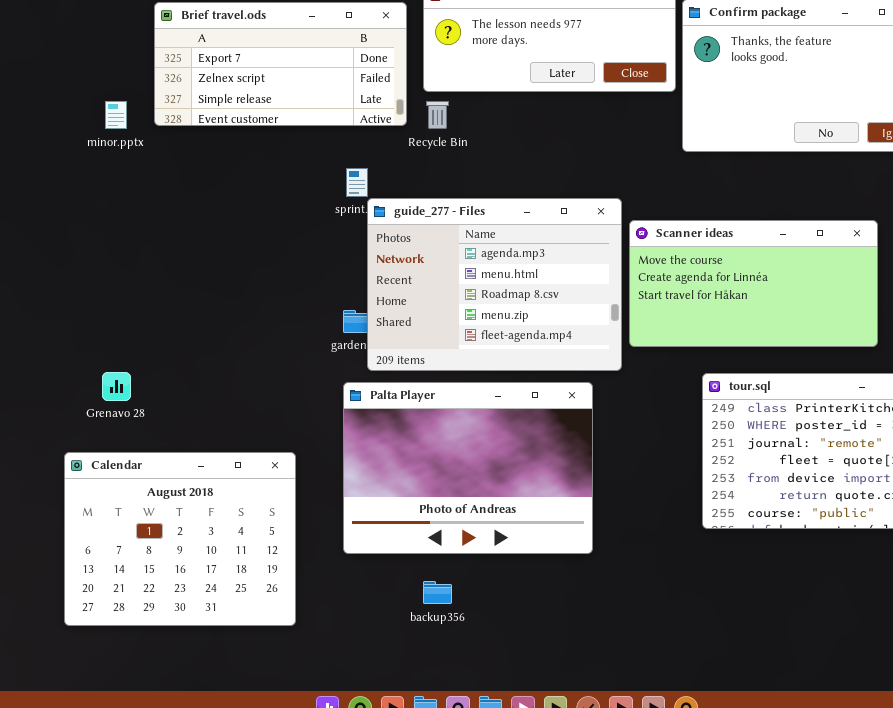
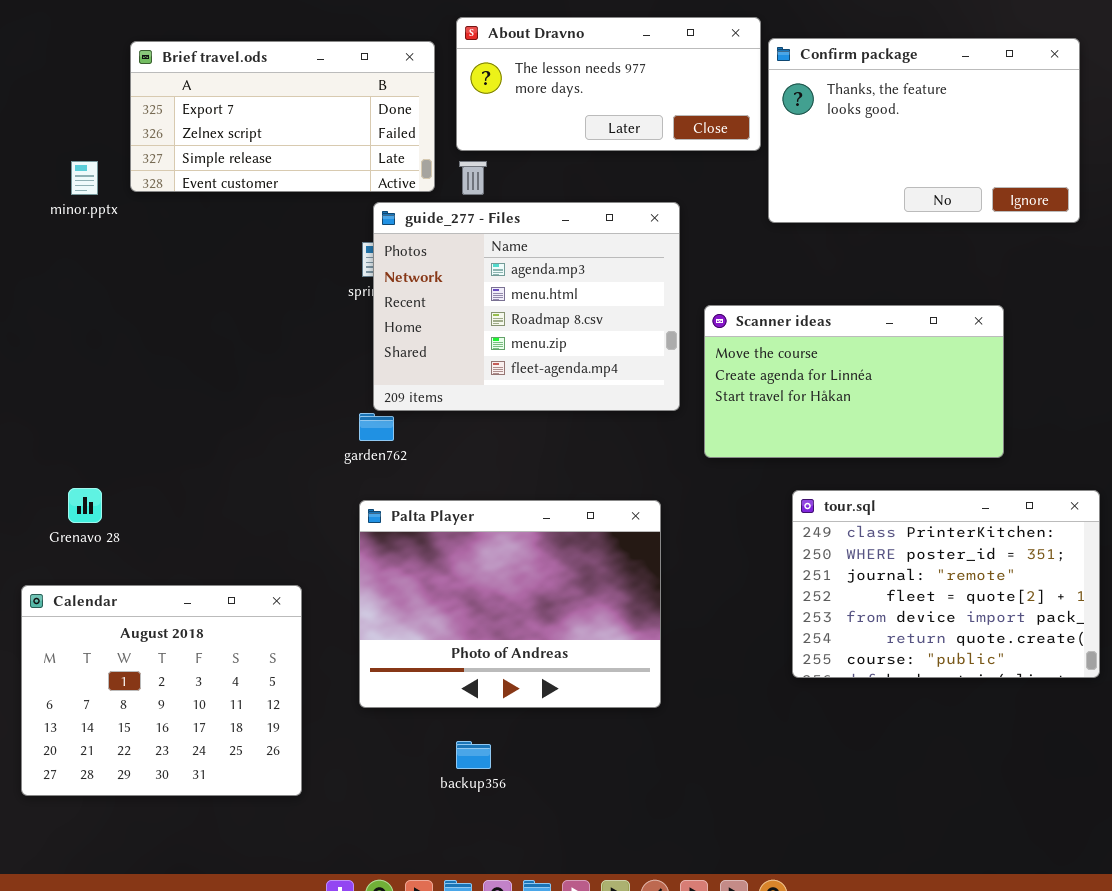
guide_277 - Files: [367,198,622,371] -> [373,202,680,411], moved

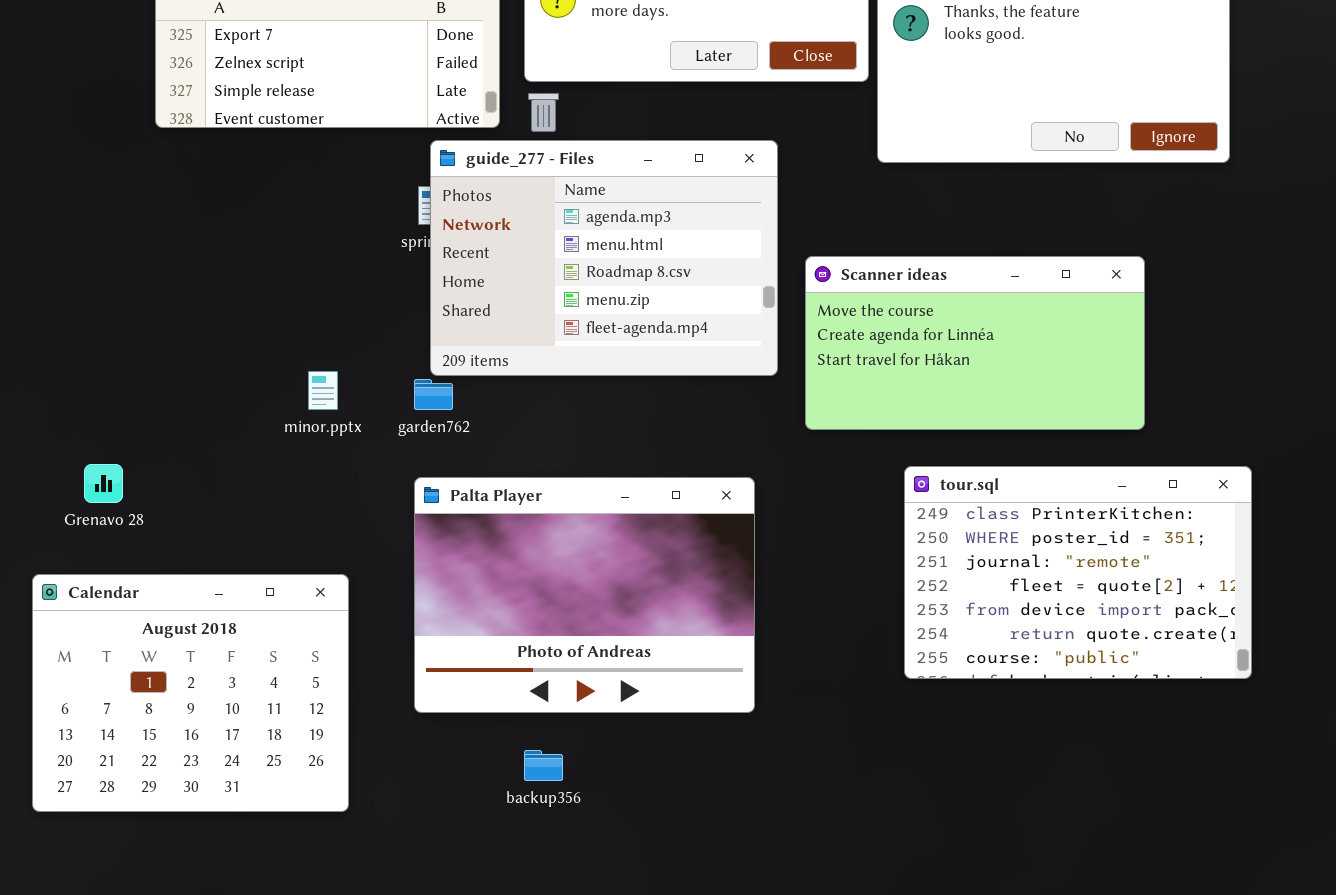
minor.pptx: [71,161,98,195] -> [308,371,338,410], moved

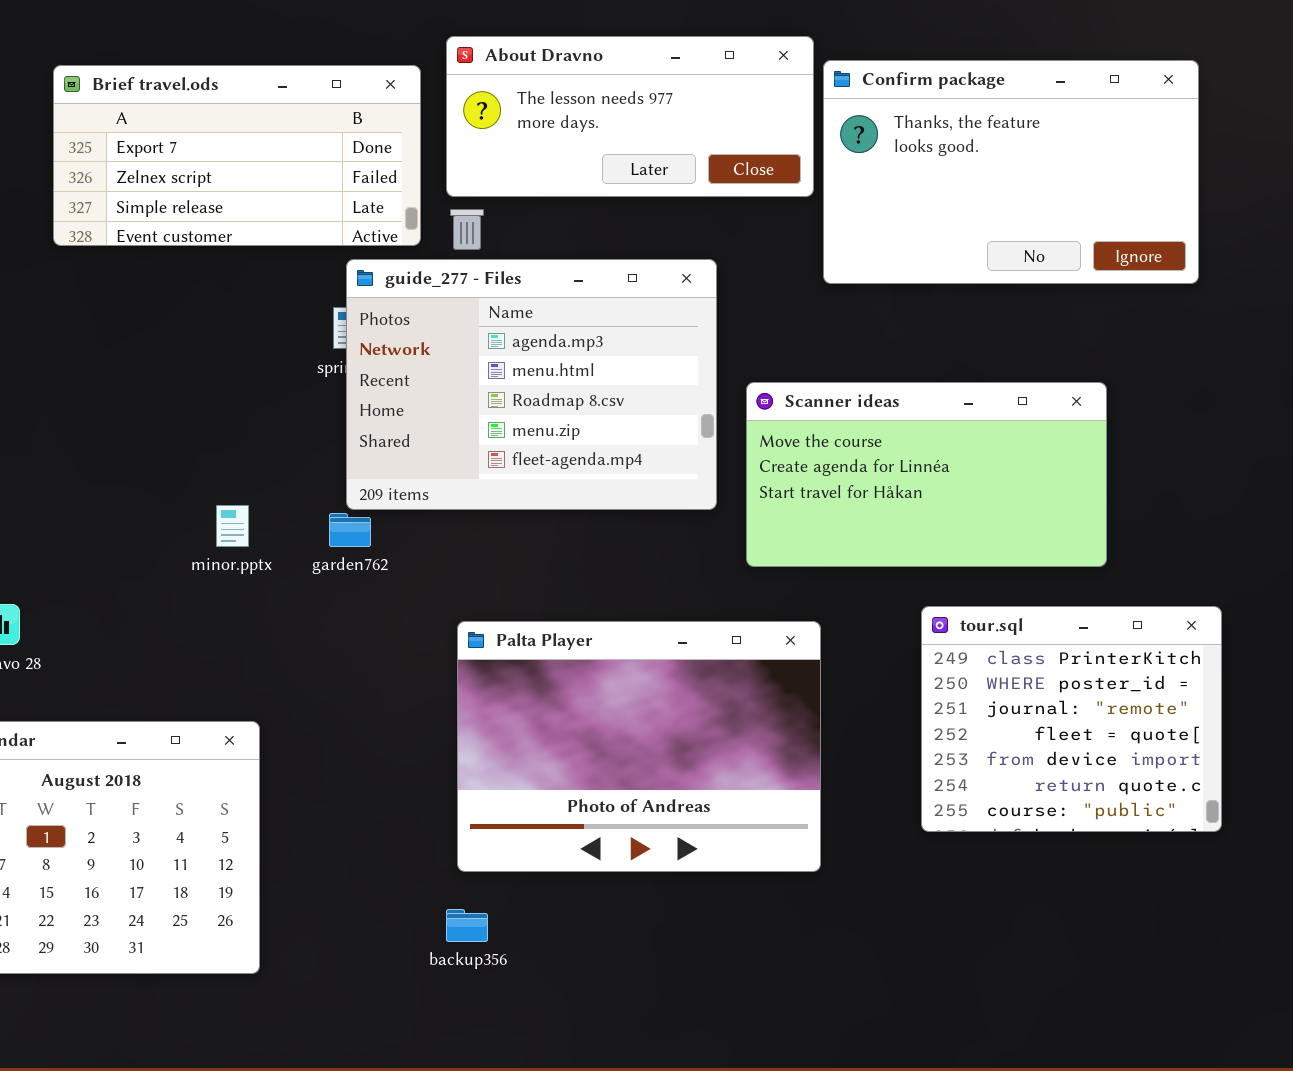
tour.sql: [904,466,1252,679] -> [921,606,1222,832], resized
Palta Player: [414,477,755,713] -> [457,621,821,872], moved

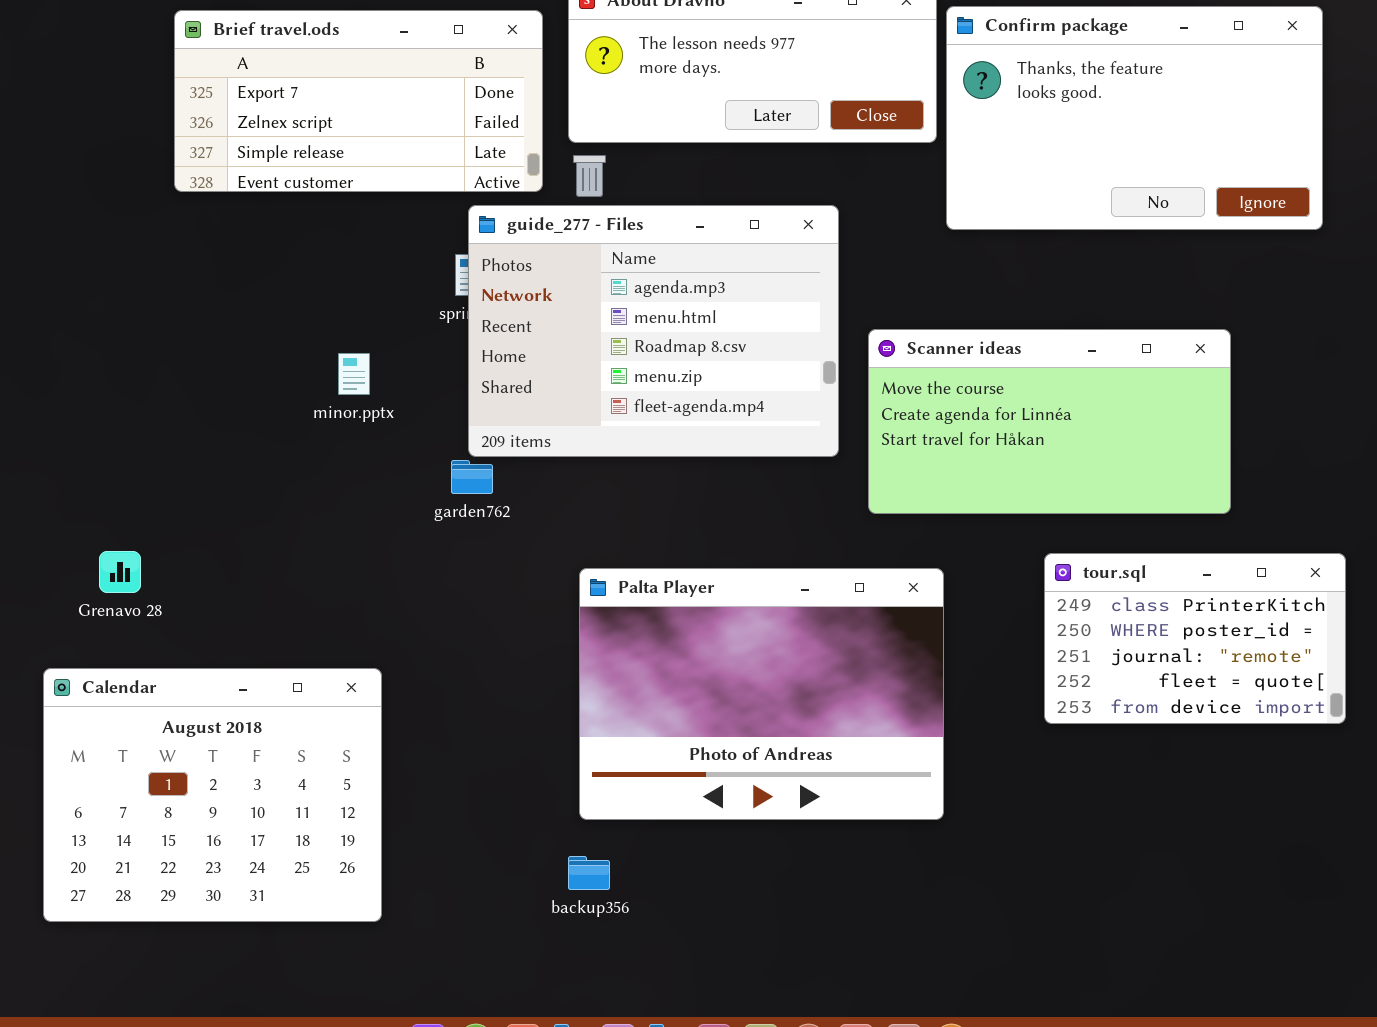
minor.pptx: [216,505,249,547] -> [338,353,370,395], moved
tour.sql: [921,606,1222,832] -> [1044,553,1346,724], resized

